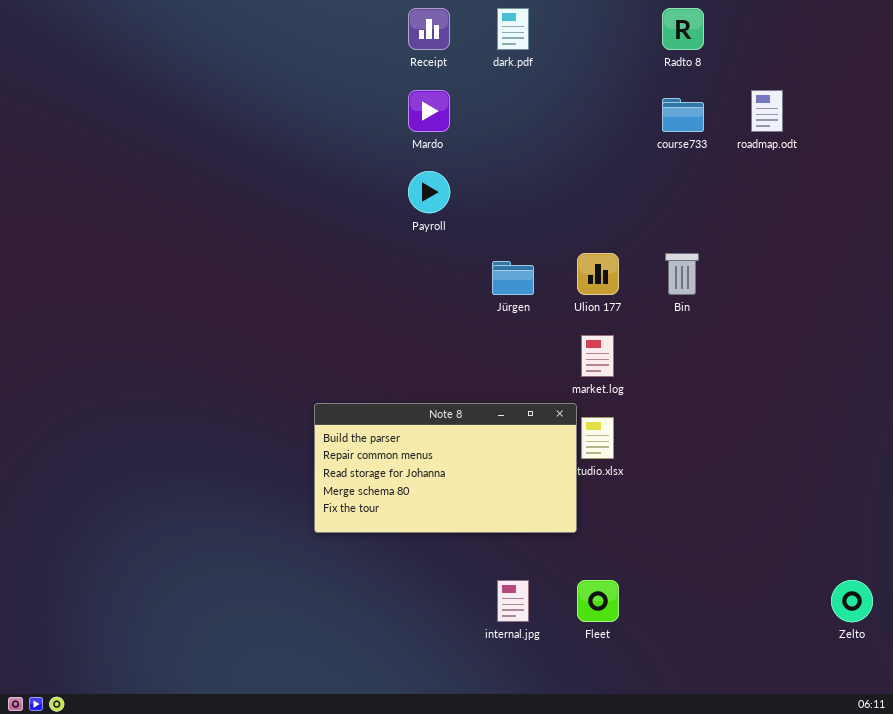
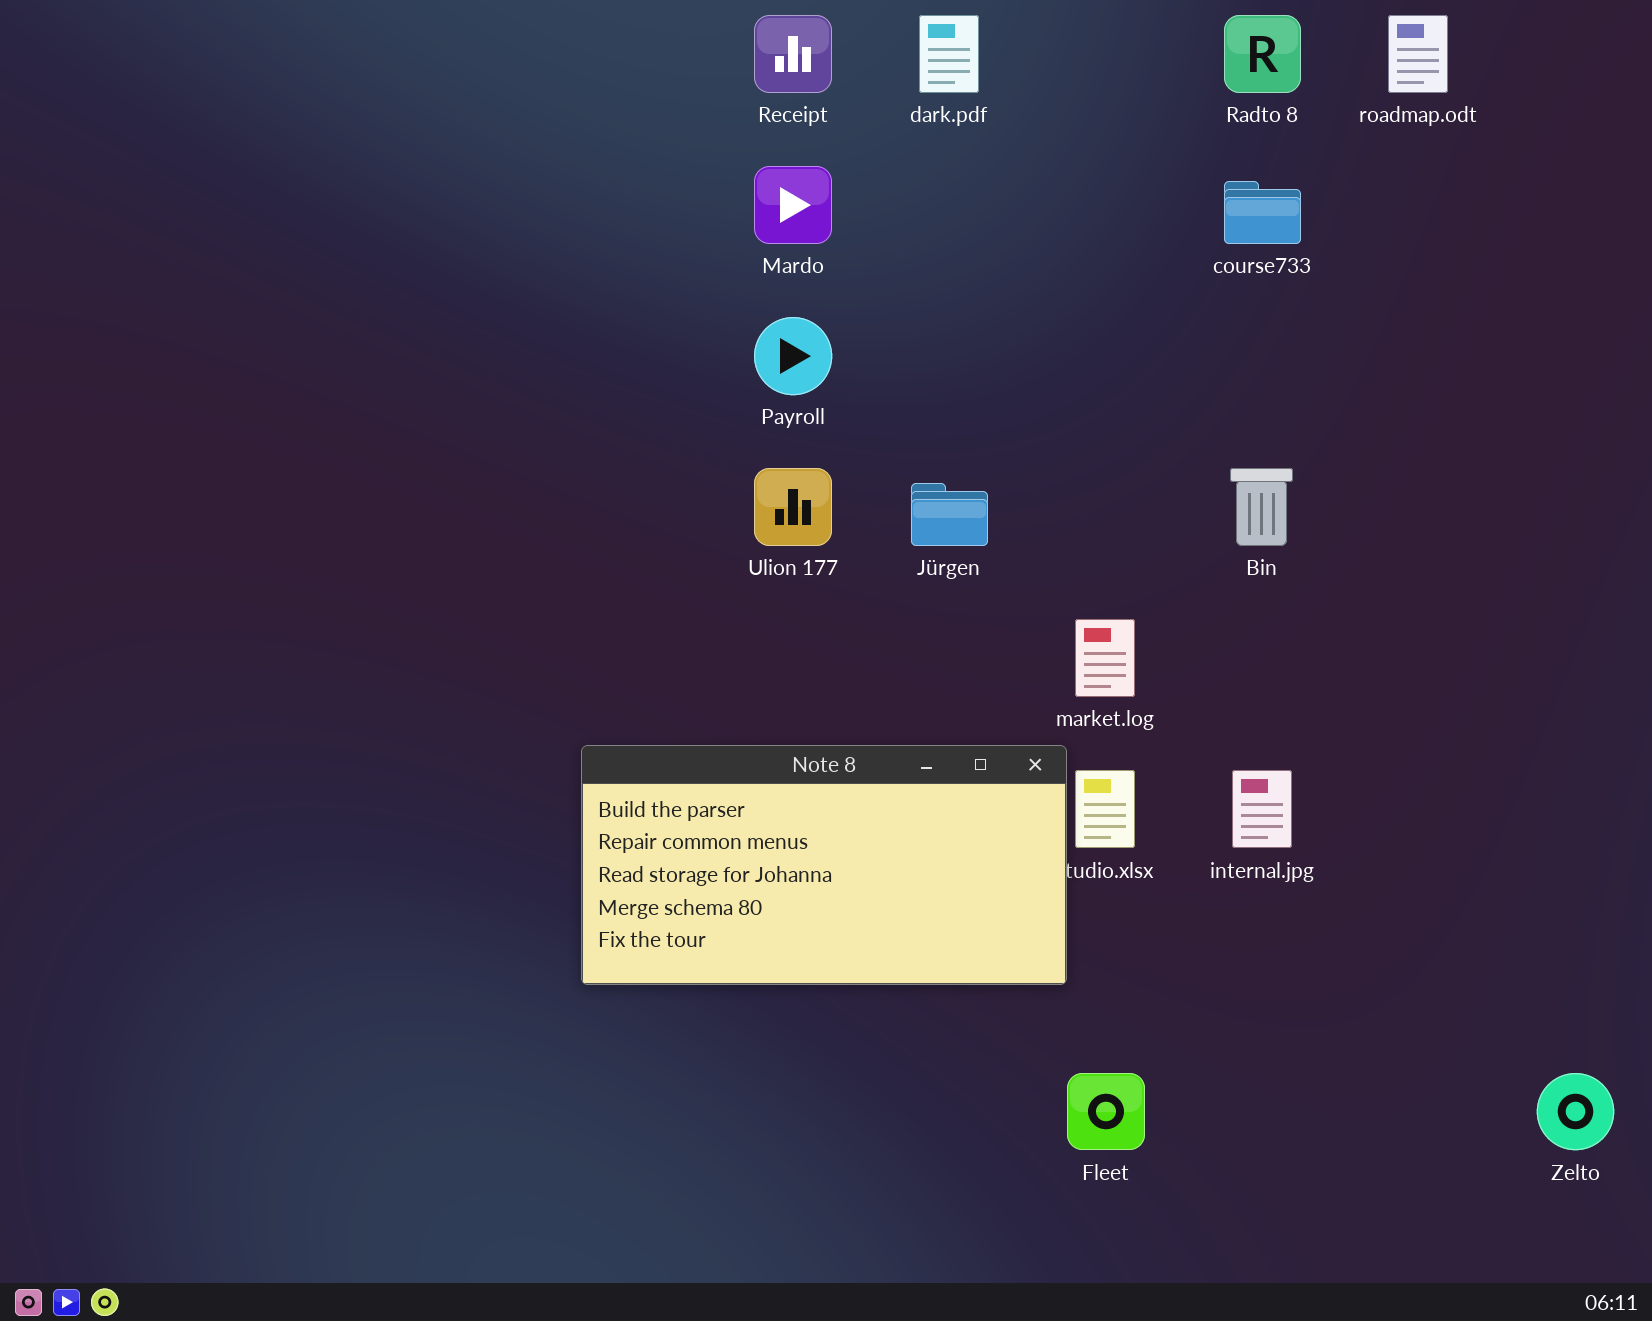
roadmap.odt: [751,90,783,132] -> [1388,15,1448,93], moved
Ulion 177: [577,253,619,295] -> [754,468,832,546], moved
internal.jpg: [497,580,529,622] -> [1232,770,1292,848], moved

